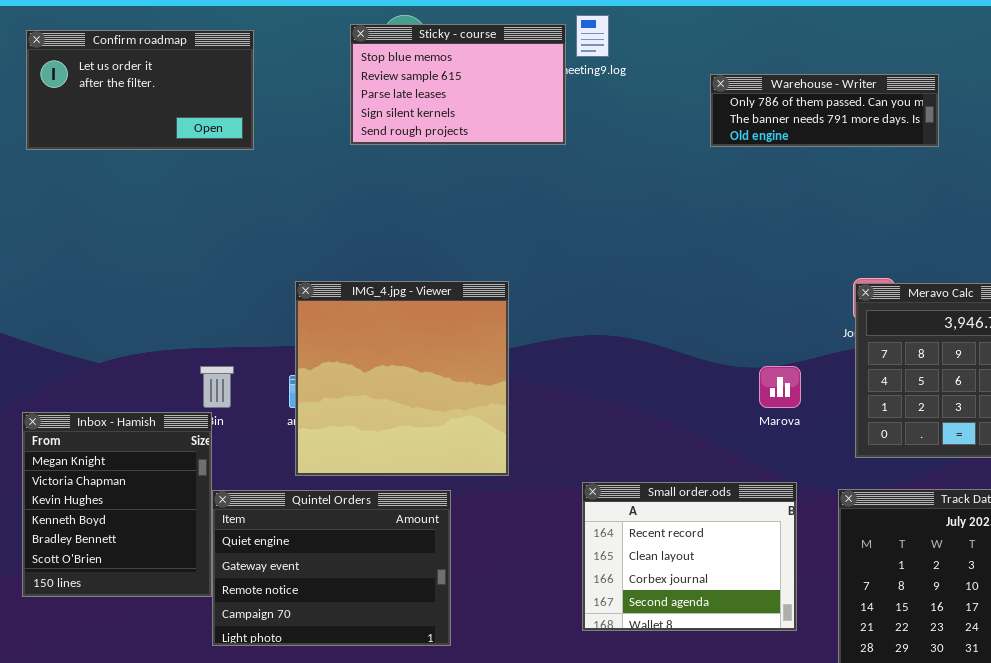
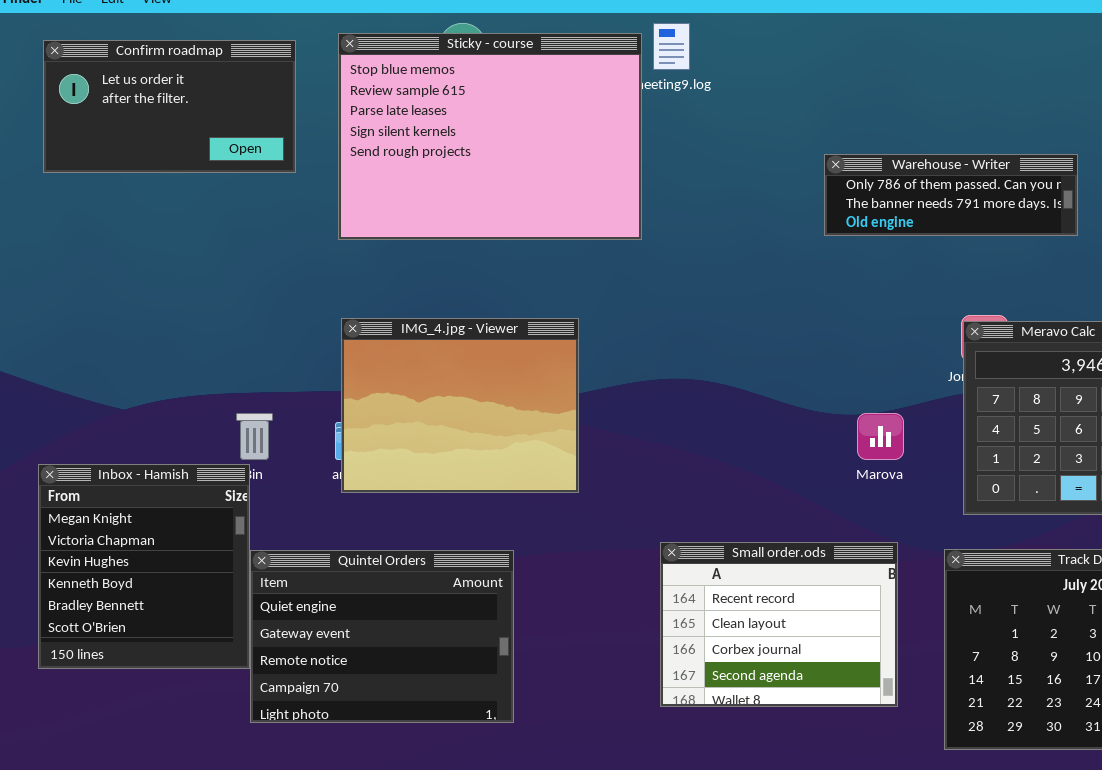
Sticky - course: [350,24,566,145] -> [338,33,642,240], resized
Warehouse - Writer: [710,74,939,147] -> [824,154,1078,236], moved
IMG_4.jpg - Viewer: [295,281,509,476] -> [341,318,579,493], resized

